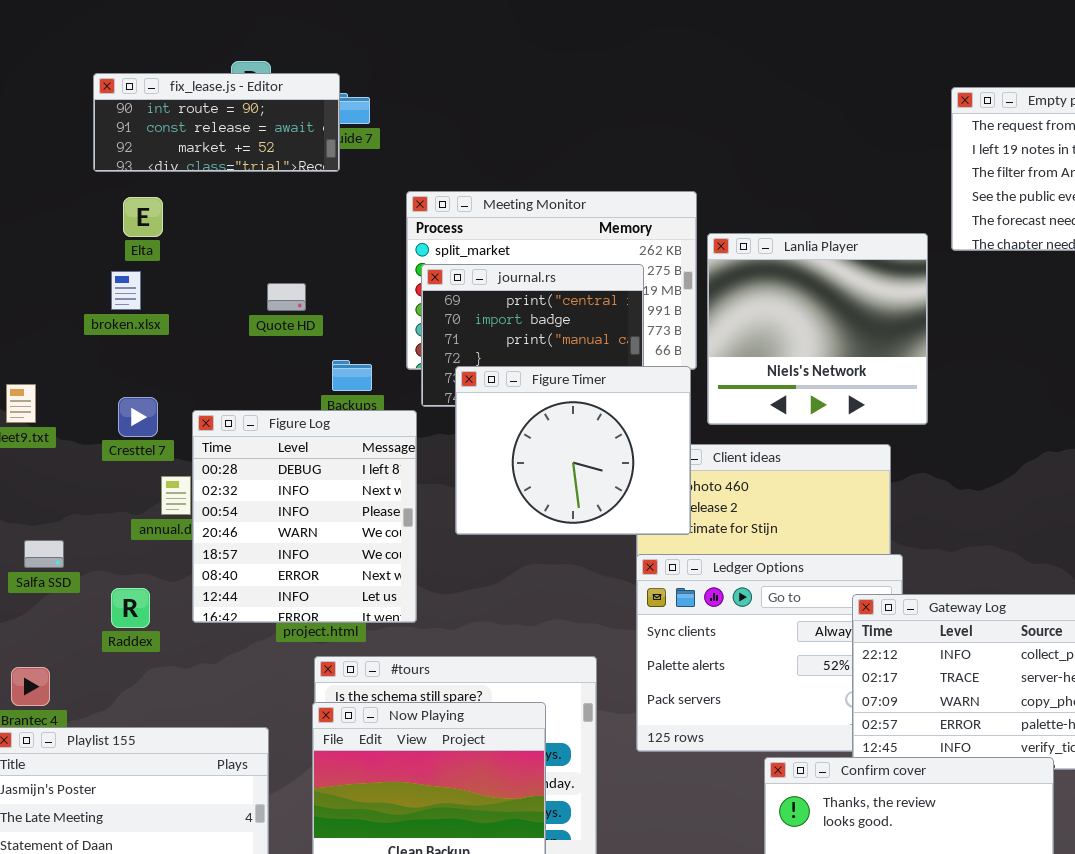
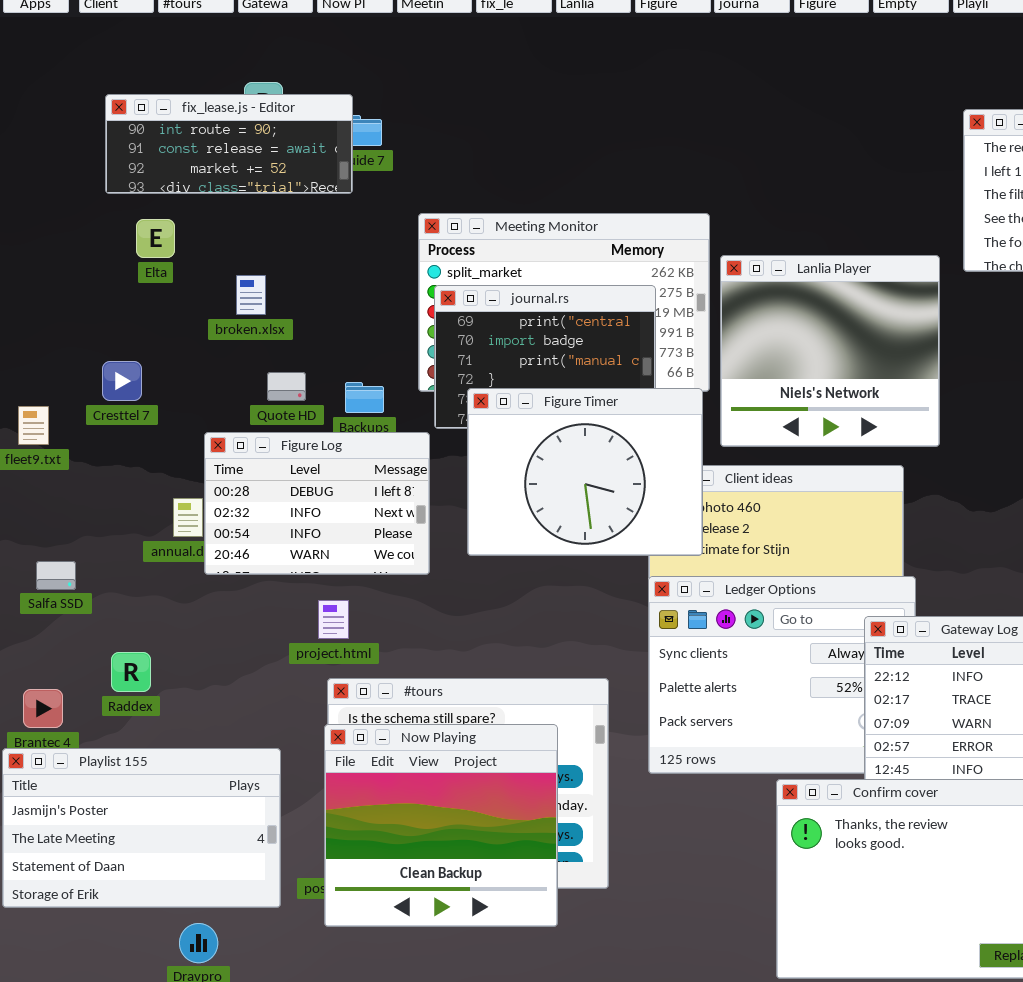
broken.xlsx: [111,271,141,310] -> [236,275,266,315], moved
Quote HD: [267,283,306,311] -> [267,372,306,401], moved
Cresttel 7: [118,397,158,437] -> [102,361,142,401], moved
Figure Log: [192,410,417,623] -> [204,432,430,575], resized
Raddex: [111,588,150,628] -> [111,652,151,692], moved

